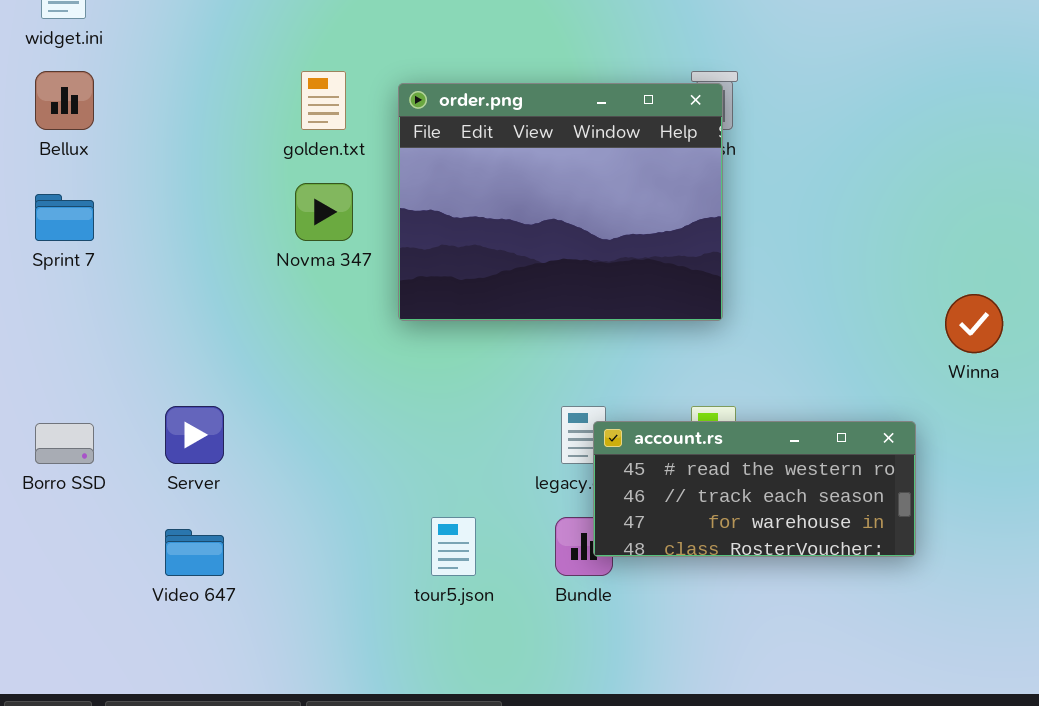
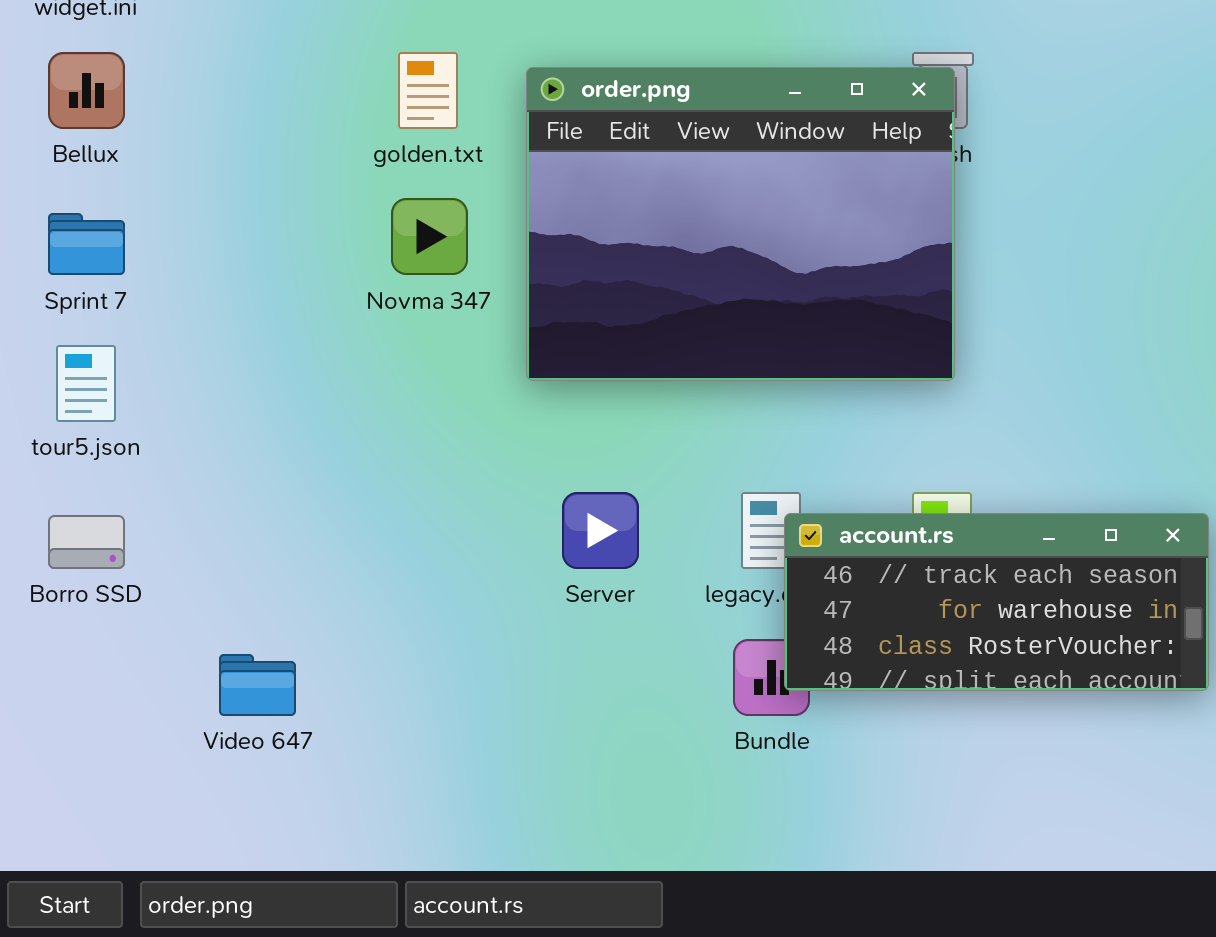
Server: [165,406,224,464] -> [562,492,639,569], moved
account.rs: [593,421,916,557] -> [784,513,1209,691], scrolled down 1 row
tour5.json: [431,517,476,576] -> [56,345,116,422], moved

